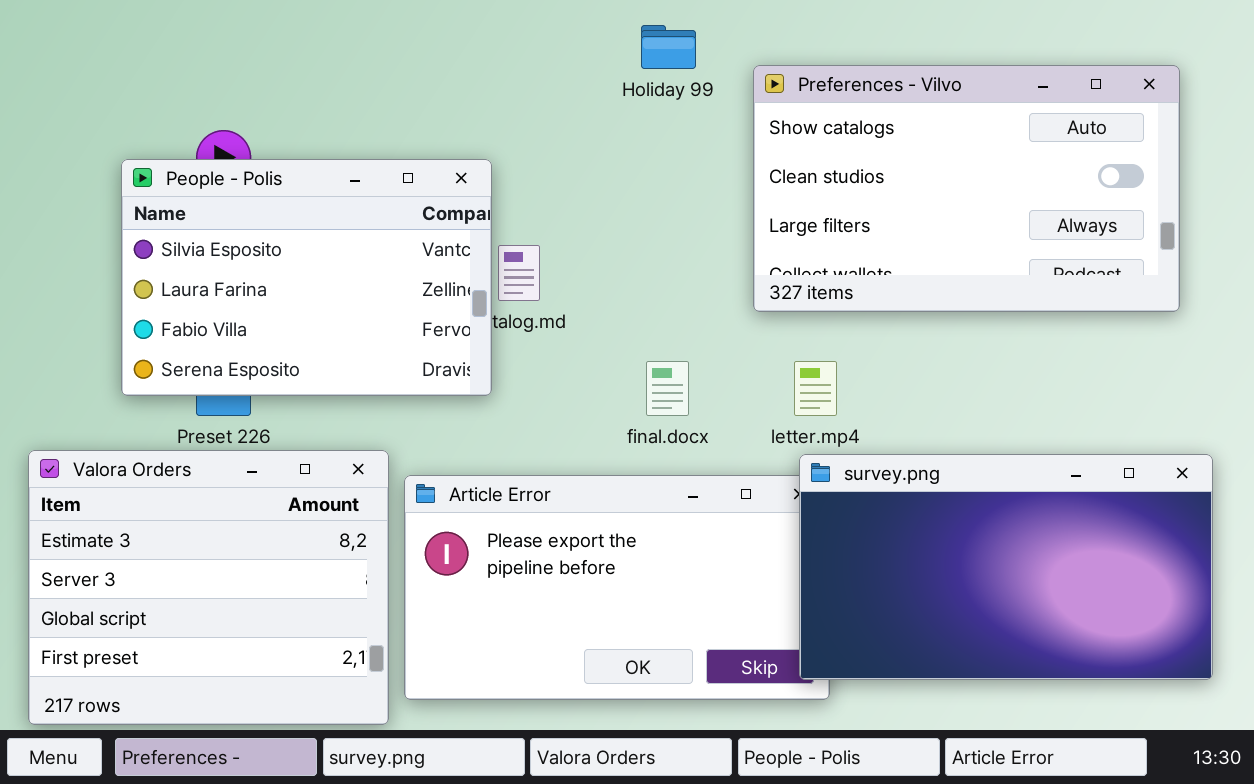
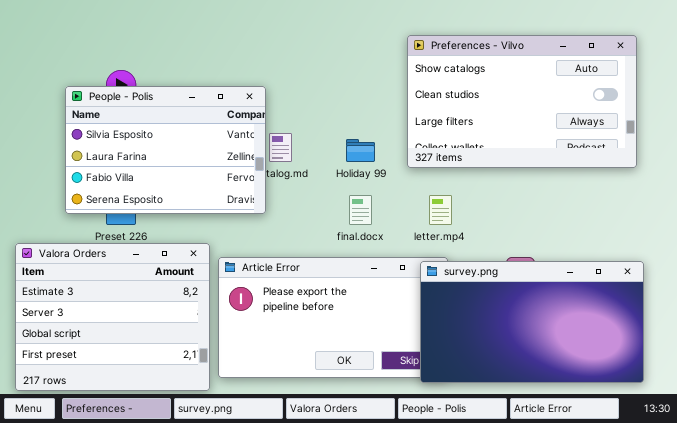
Holiday 99: [641,25,696,69] -> [346,139,375,162], moved
survey.png: [799,454,1213,680] -> [420,261,644,383], moved

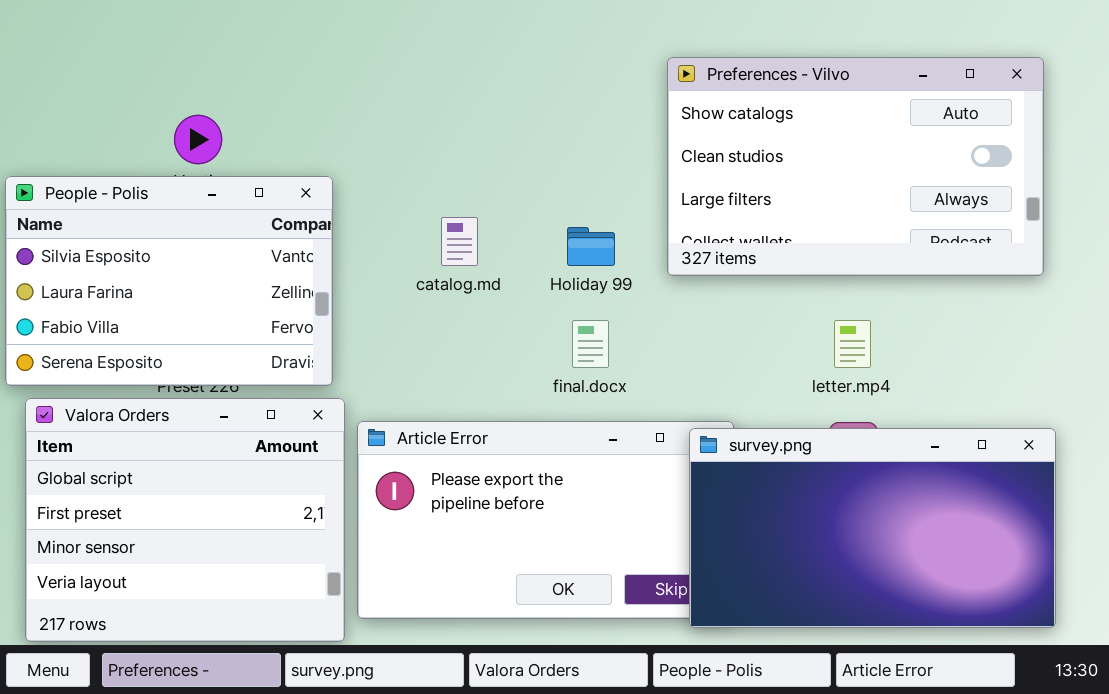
People - Polis: [65,86,266,214] -> [5,176,333,386], moved
letter.mp4: [429,195,452,225] -> [834,320,871,368], moved
Valora Orders: [15,243,210,391] -> [25,398,345,642], scrolled down 2 rows

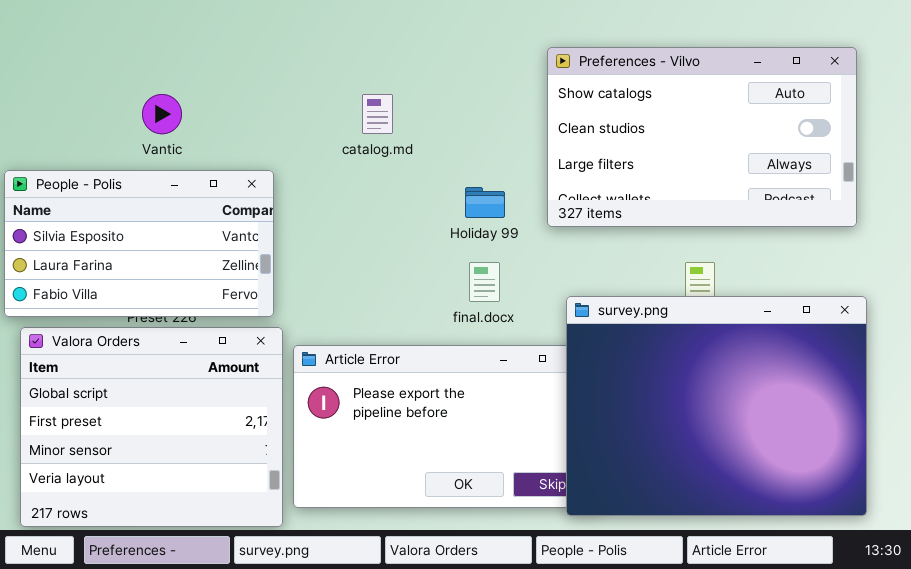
People - Polis: [5,176,333,386] -> [4,170,274,317], resized
catalog.md: [441,217,478,266] -> [362,94,393,134], moved
survey.png: [689,428,1056,628] -> [566,296,867,516], resized

